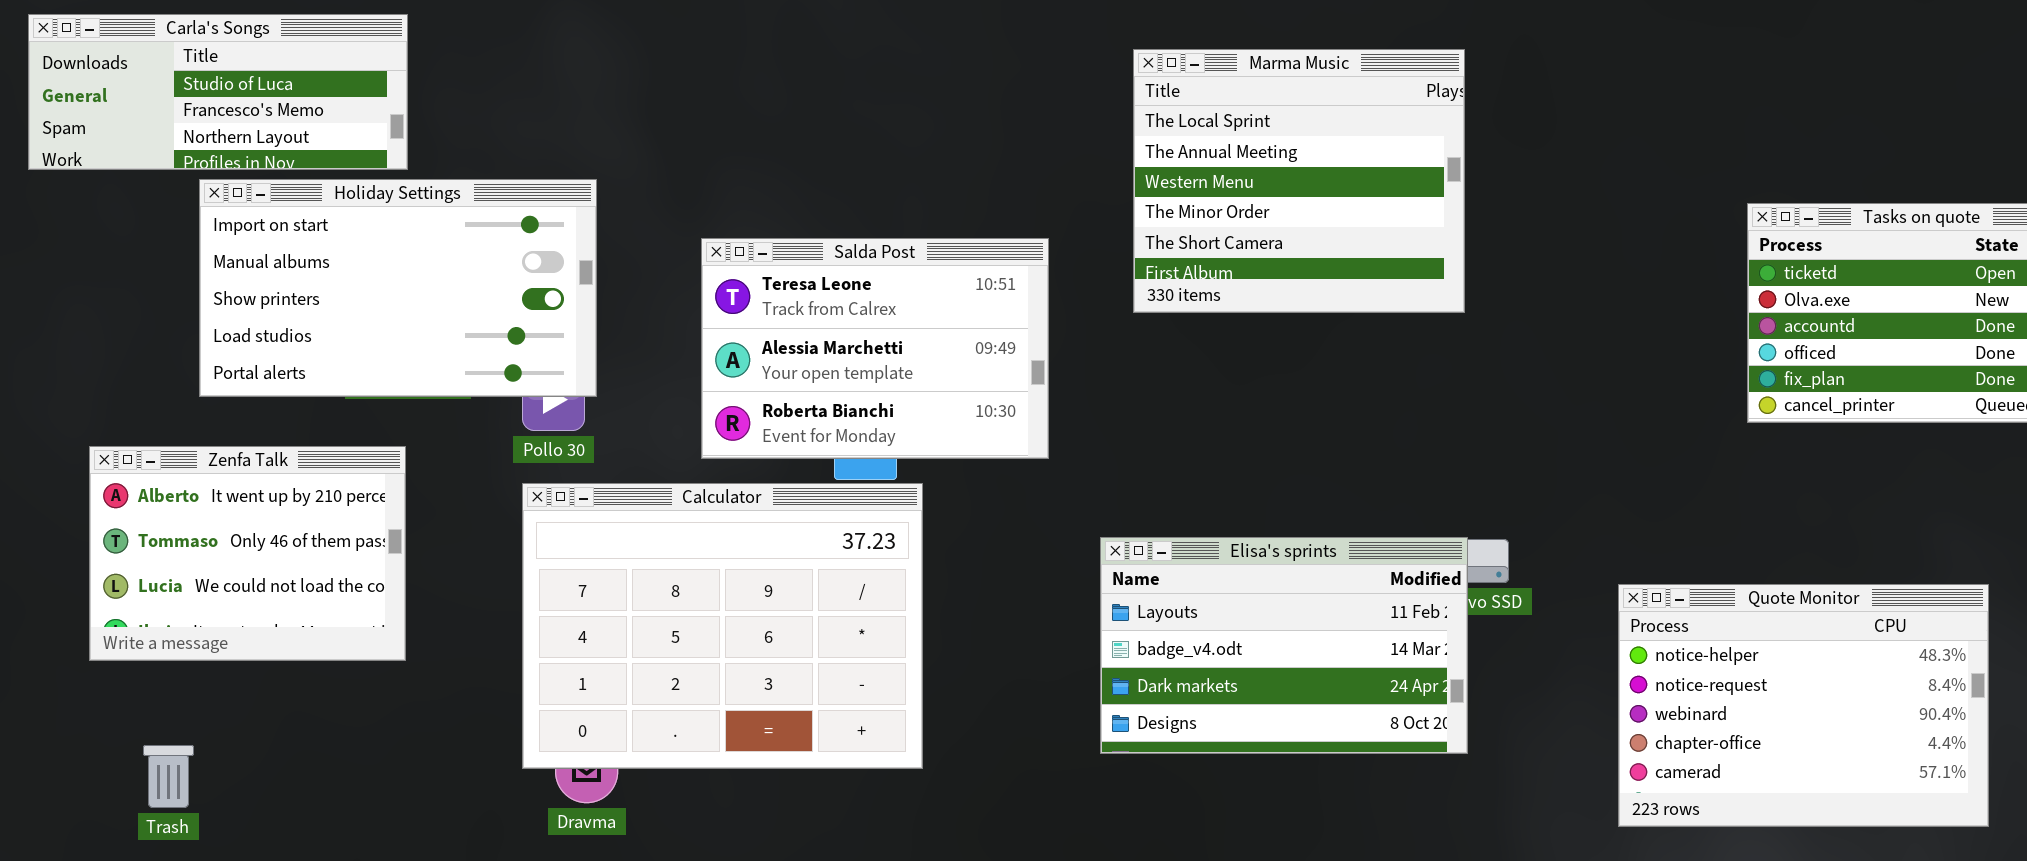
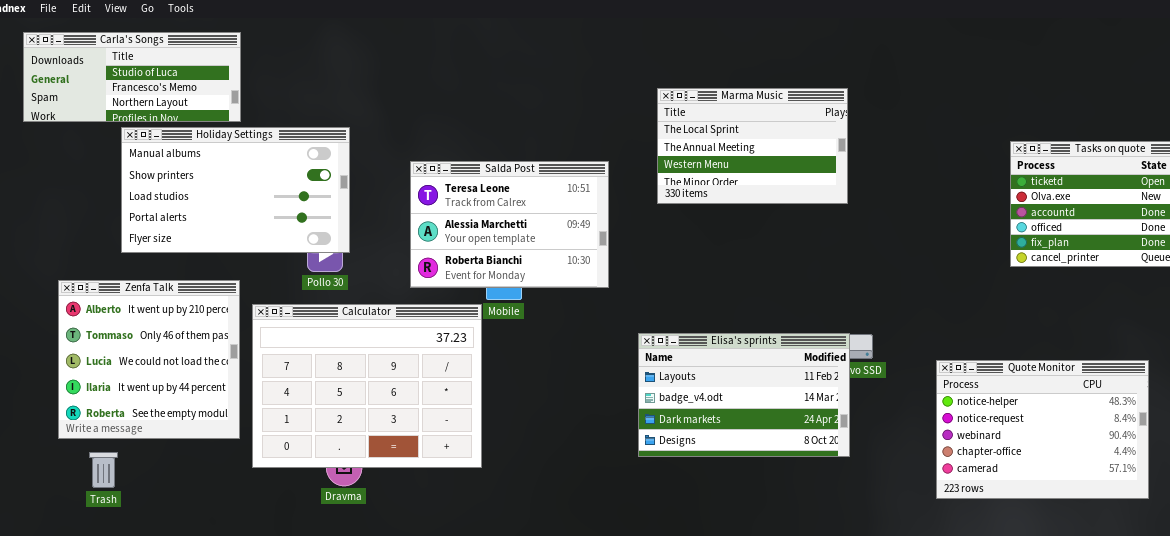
Marma Music: [1133,49,1465,313] -> [657,88,848,204], resized
Holiday Settings: [199,179,597,397] -> [121,127,350,253], scrolled down 1 row
Zenfa Talk: [89,446,406,661] -> [58,280,240,439], resized
Calculator: [522,483,923,769] -> [252,304,482,468], moved

